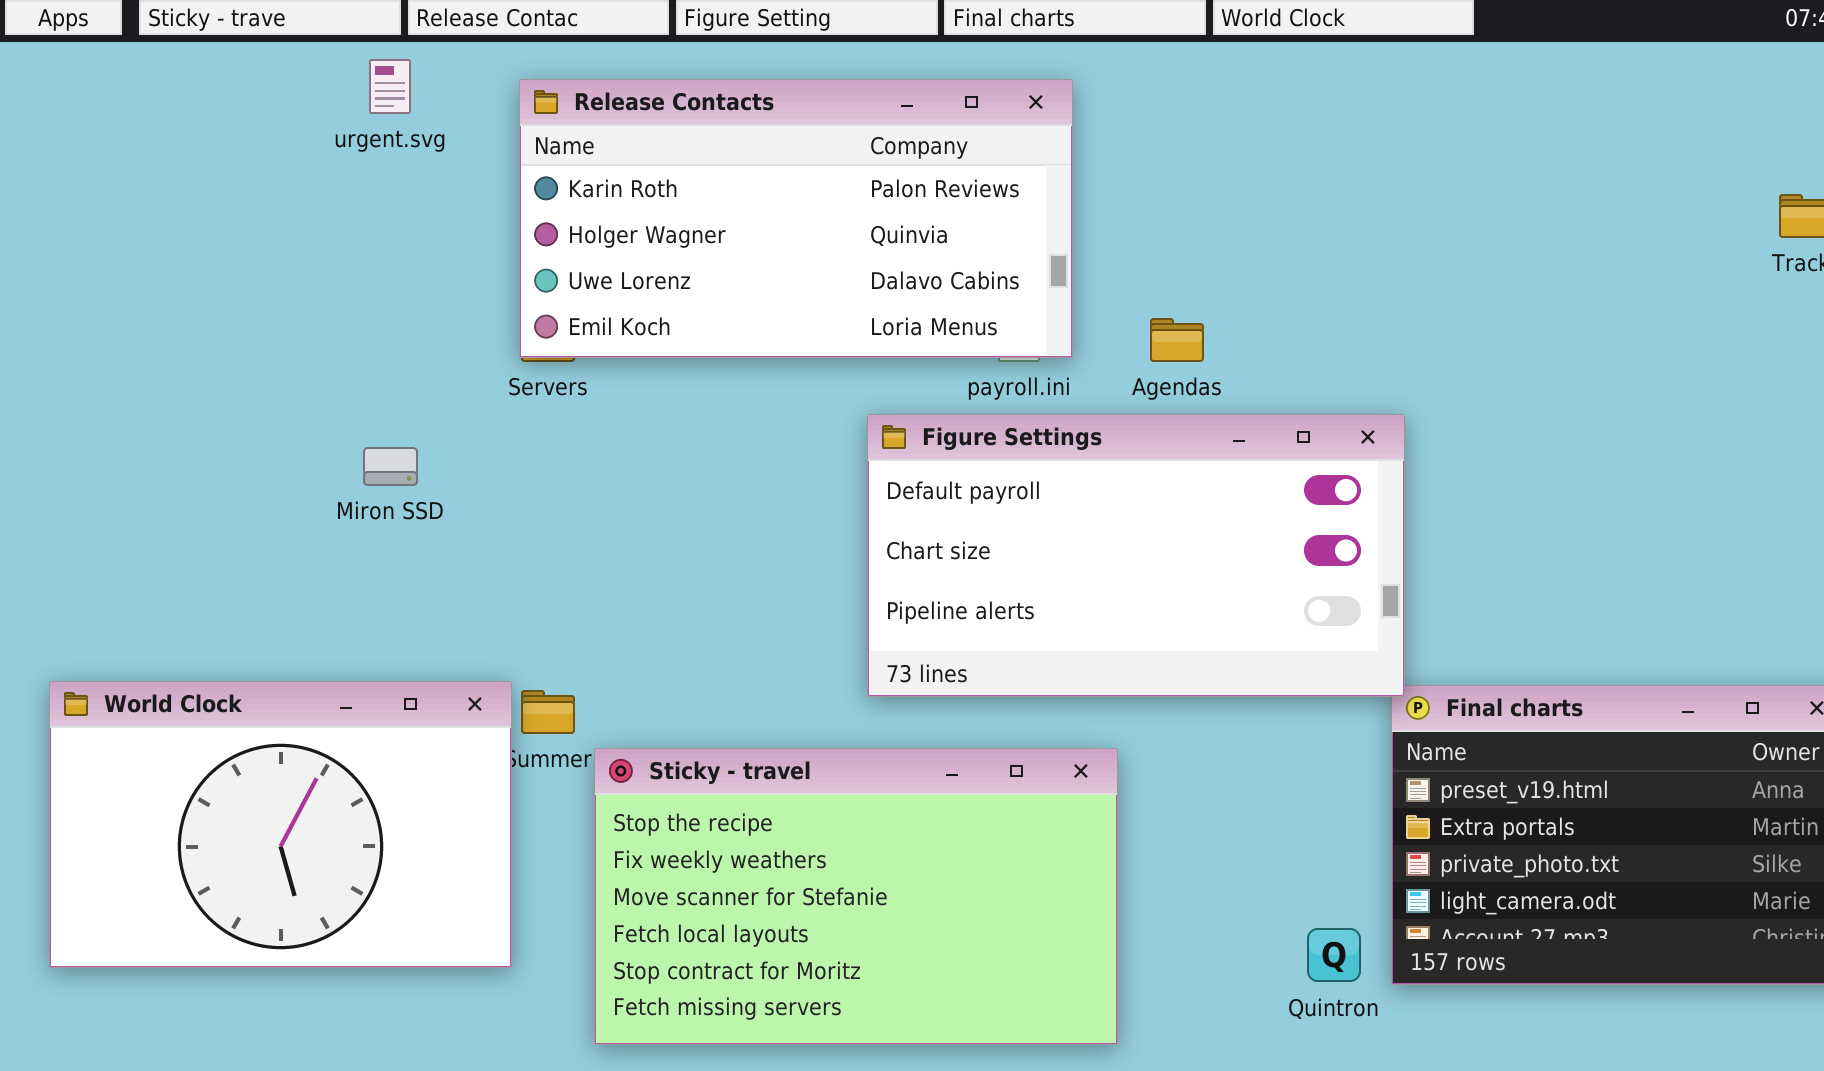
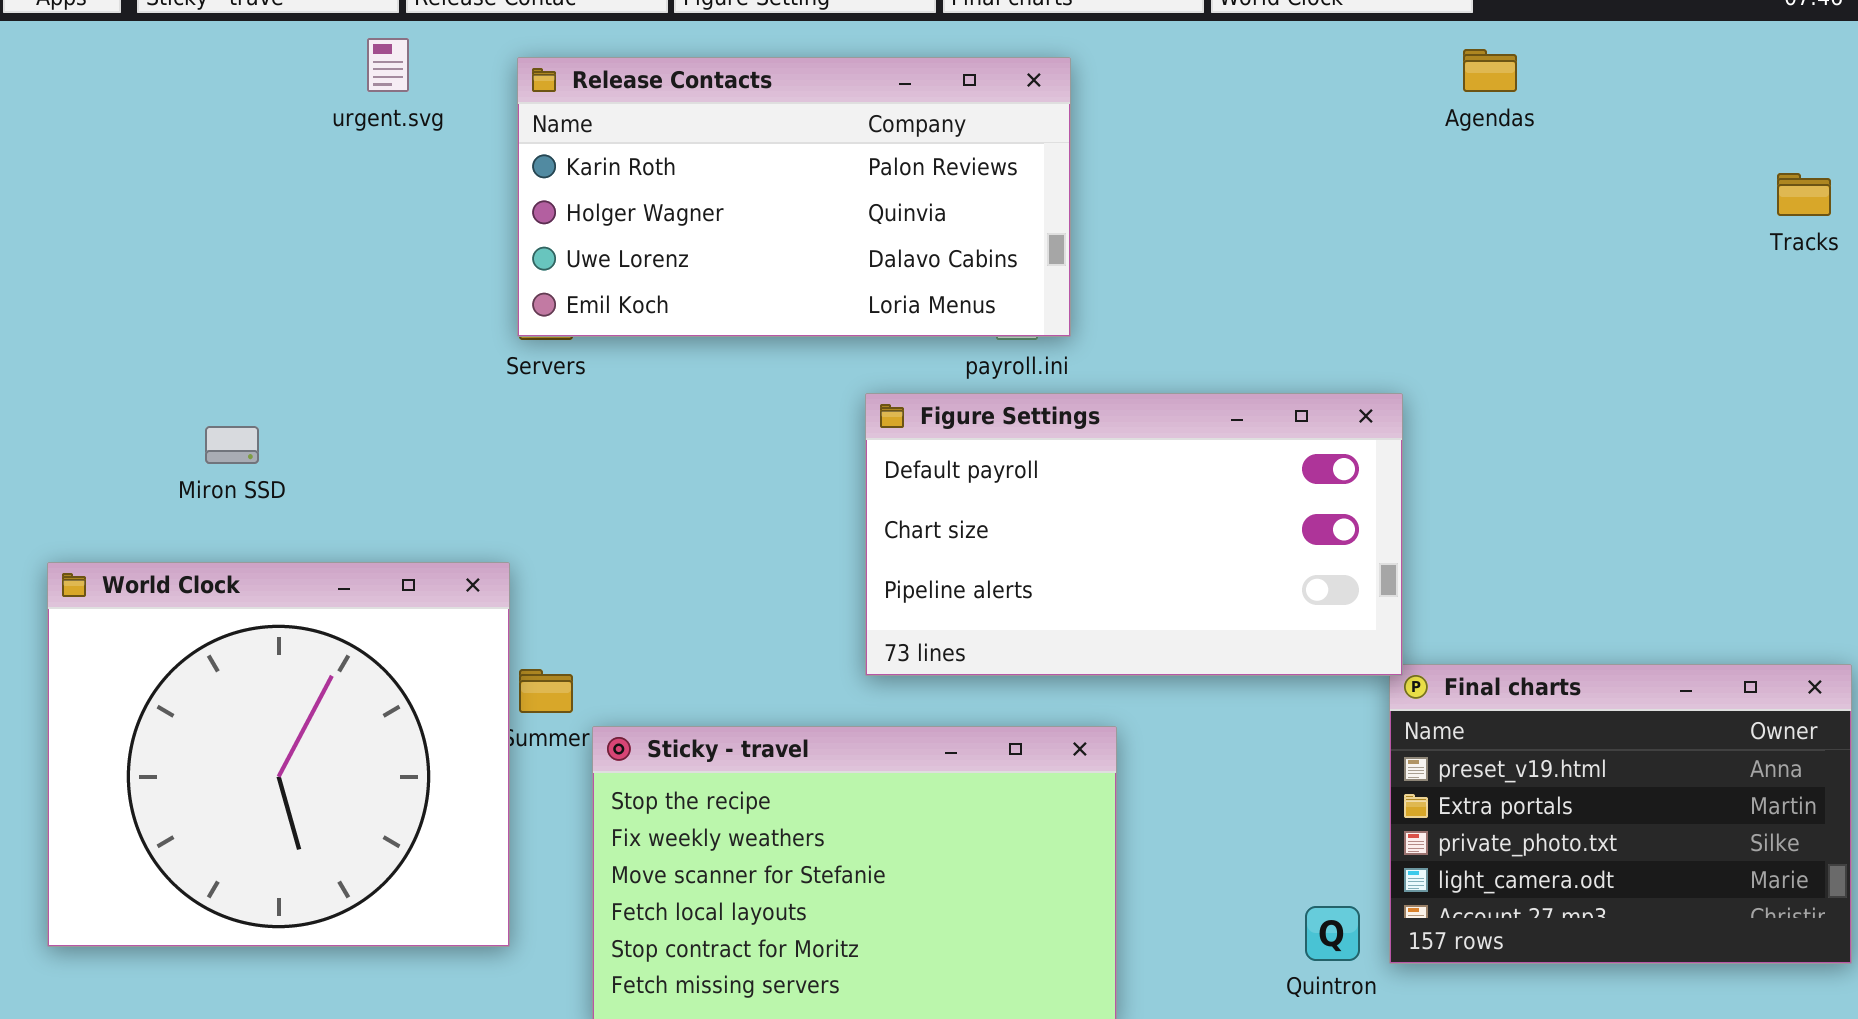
Agendas: [1150,318,1204,362] -> [1463,49,1517,92], moved
Miron SSD: [363,447,418,486] -> [205,426,259,464], moved
World Clock: [49,681,512,968] -> [47,562,510,947], resized

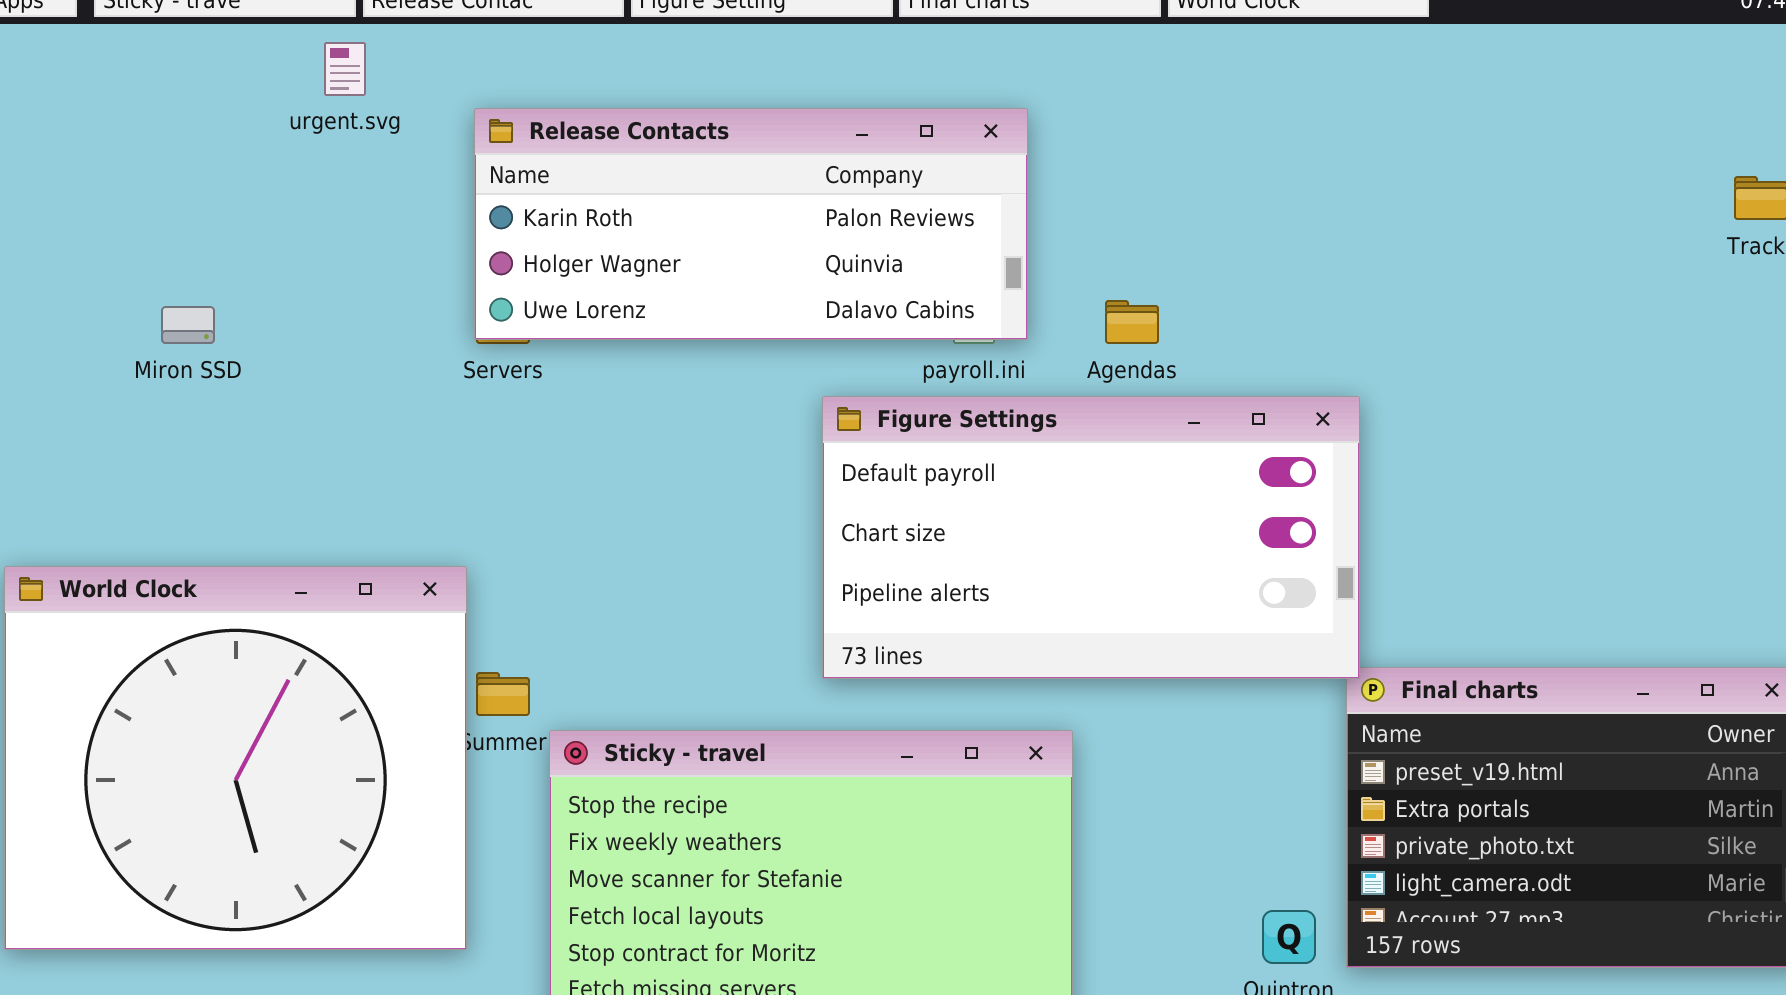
Agendas: [1463,49,1517,92] -> [1105,300,1159,344], moved
Release Contacts: [517,57,1071,337] -> [474,108,1028,340], resized
Miron SSD: [205,426,259,464] -> [161,306,215,344], moved

